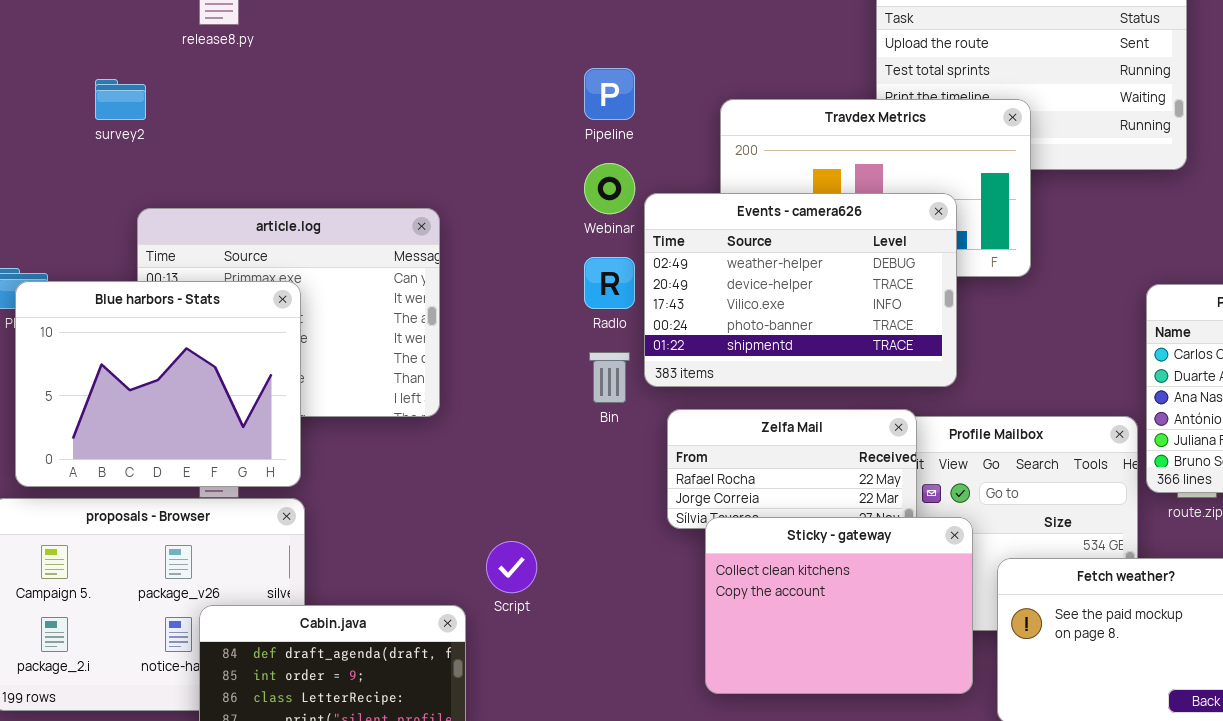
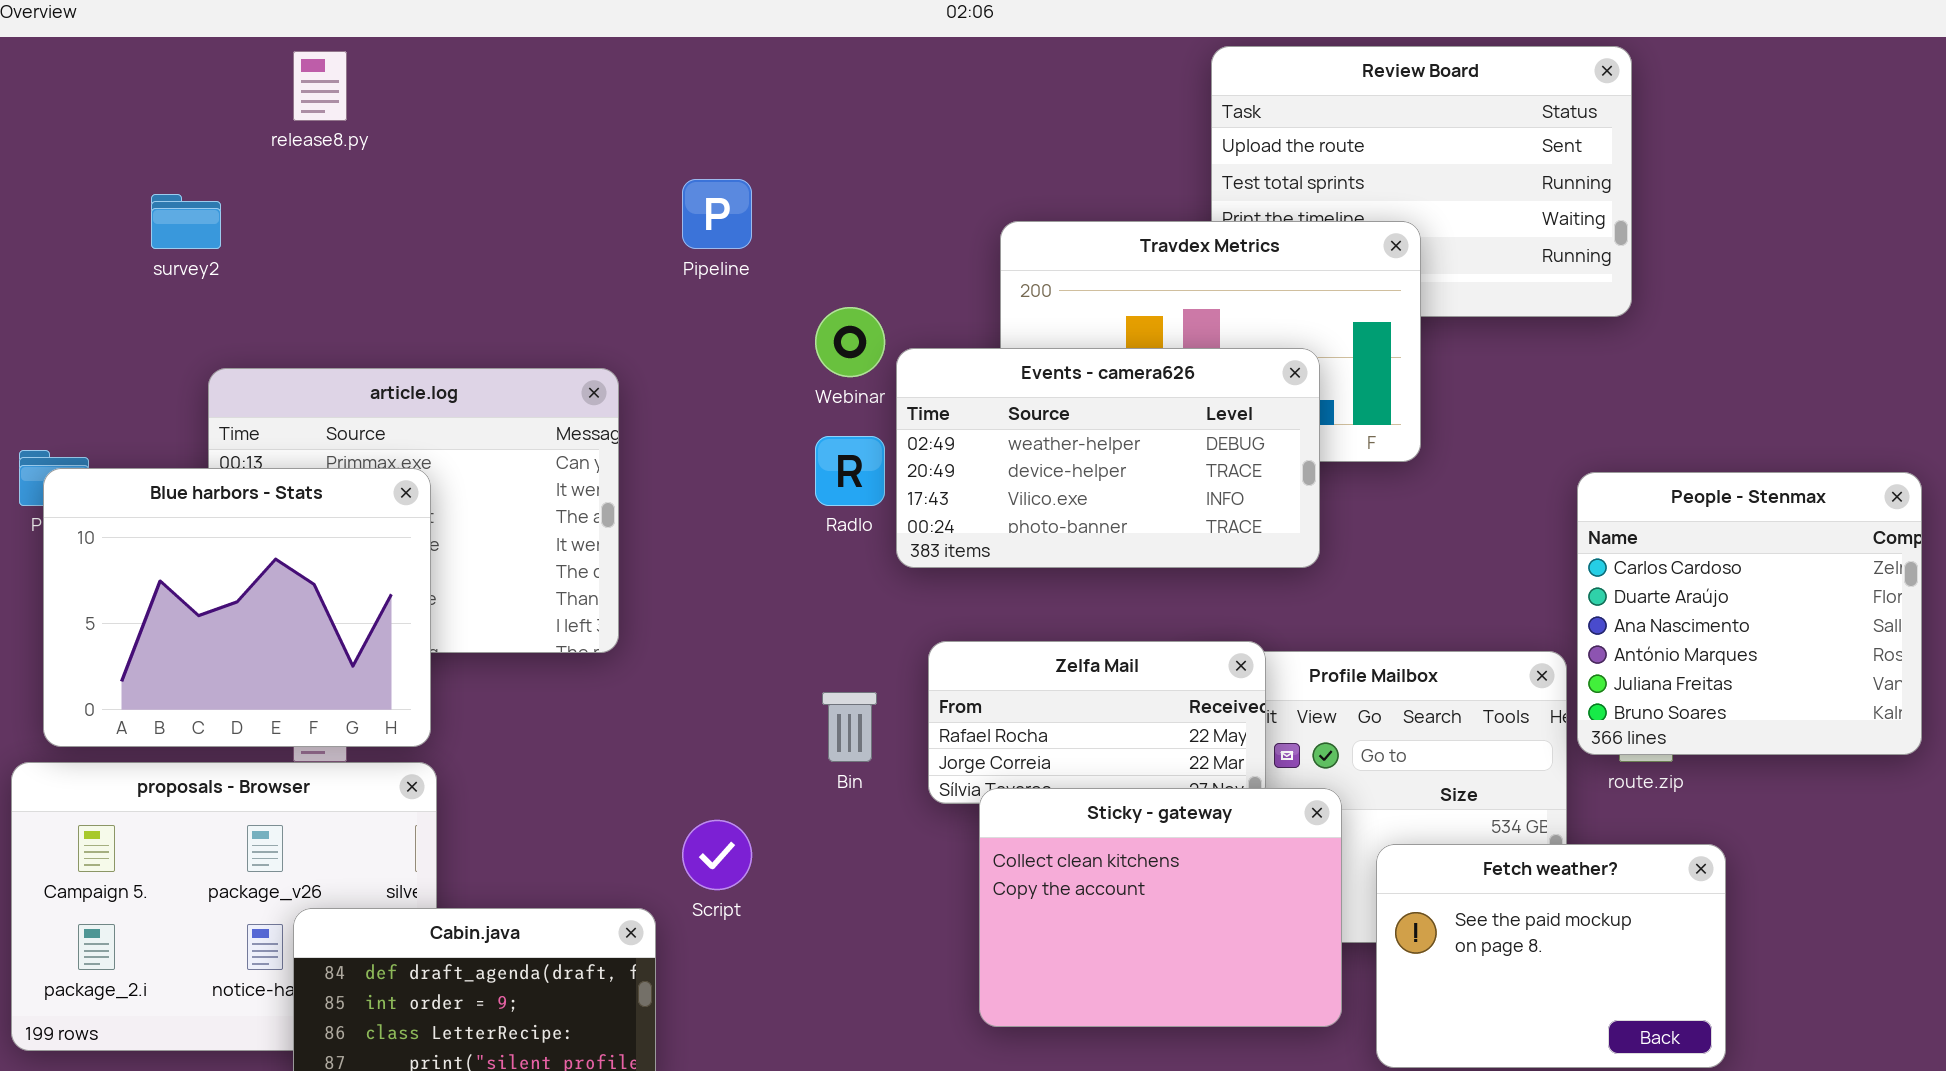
Pipeline: [584,68,635,120] -> [682,179,752,249], moved
Events - camera626: [644,193,957,387] -> [896,348,1320,568], resized
Bin: [589,352,630,403] -> [822,692,877,762], moved

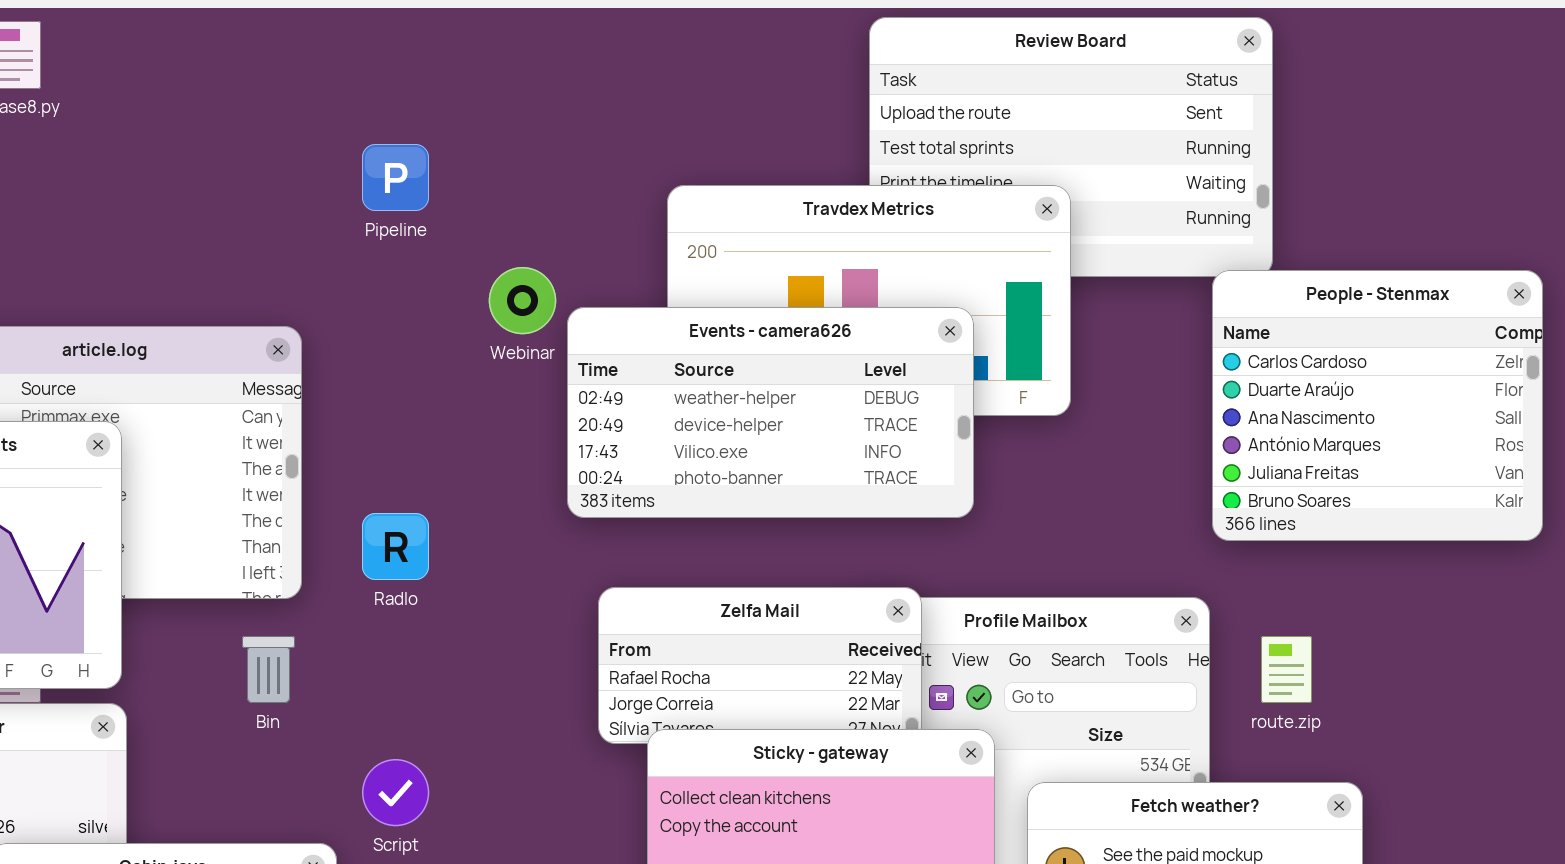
Radlo: [815,436,885,506] -> [362,513,429,580], moved
People - Stenmax: [1577,472,1922,755] -> [1212,270,1543,541], moved
Bin: [822,692,877,762] -> [242,636,295,703], moved

